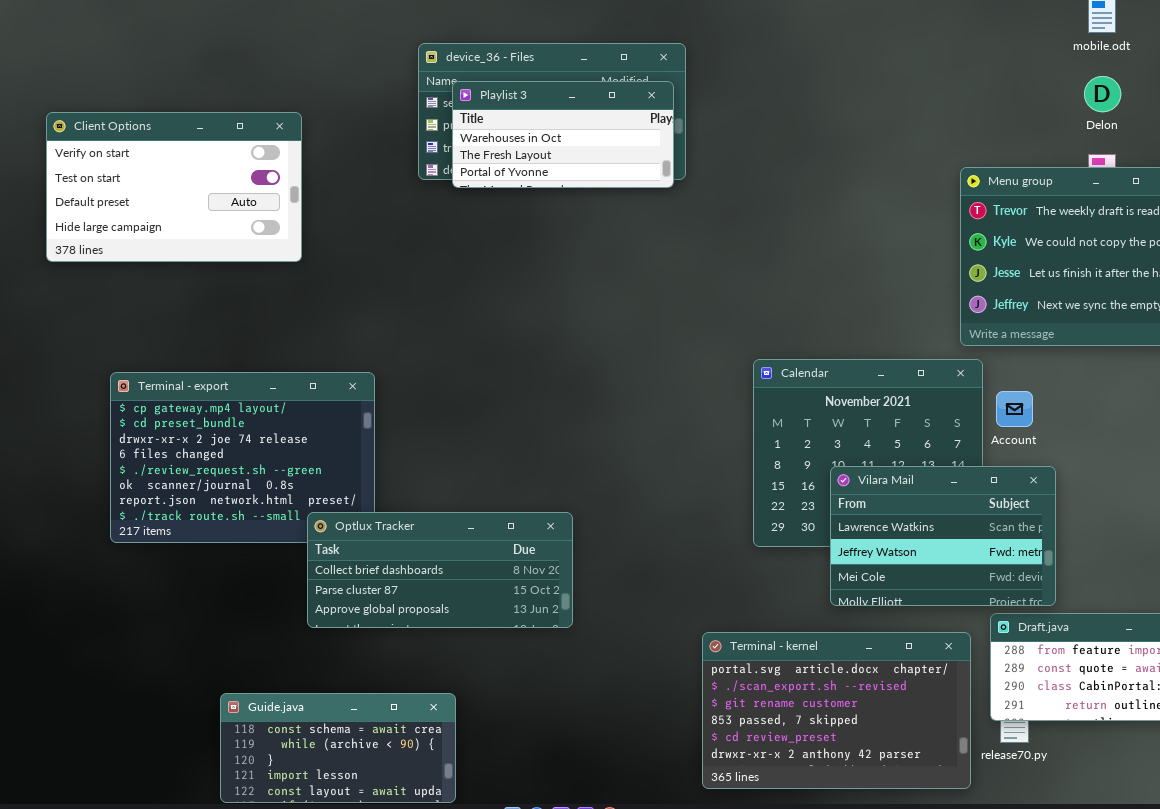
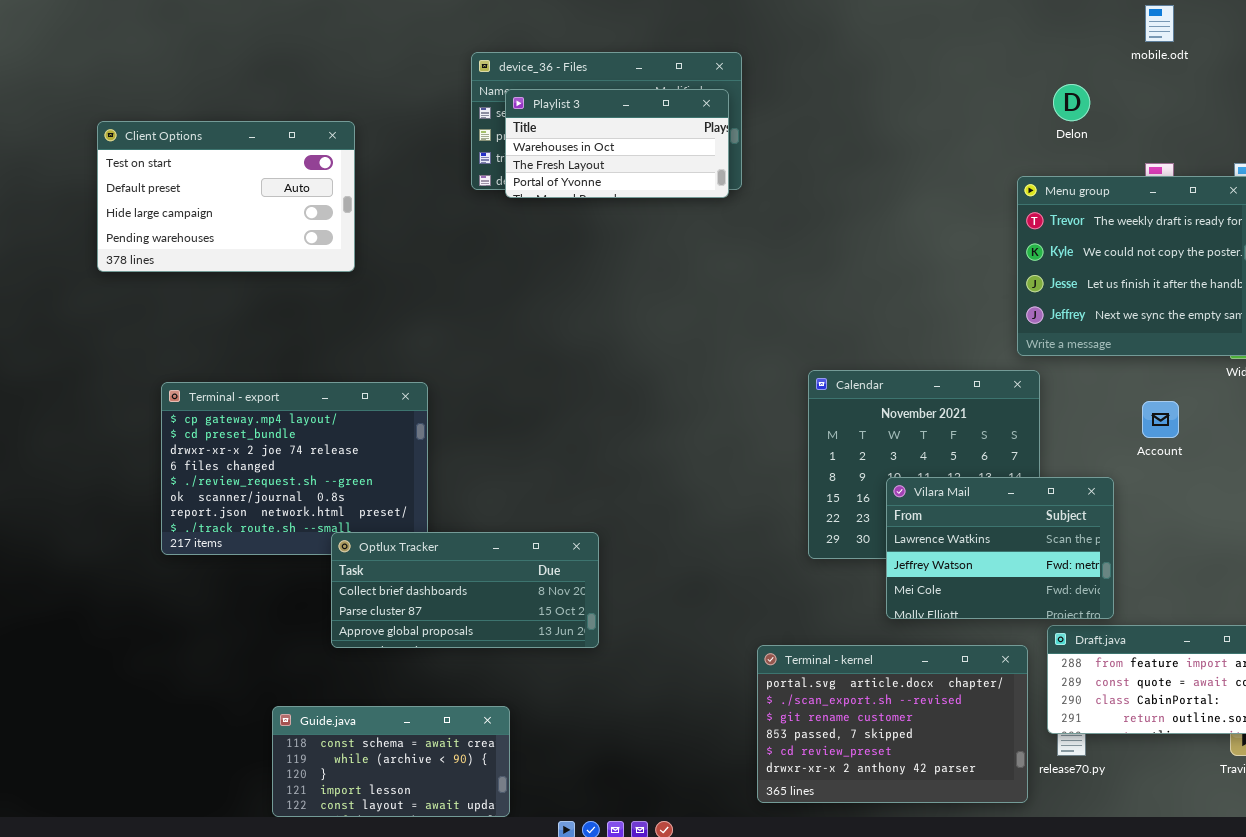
Delon: [1084,76,1121,112] -> [1053,84,1090,121], moved
Client Options: [46,112,302,262] -> [97,121,355,272], scrolled down 1 row
Account: [996,391,1033,427] -> [1142,401,1179,438], moved
Optlux Tracker: [307,512,573,628] -> [331,532,599,648], moved

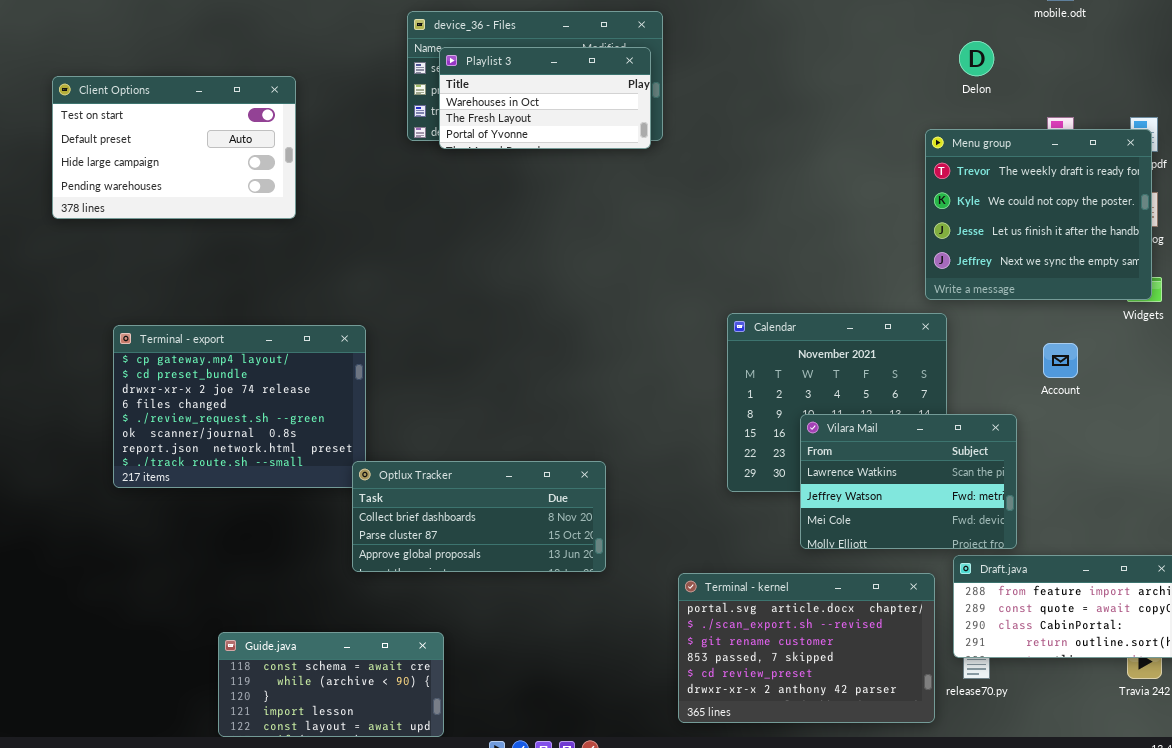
Optlux Tracker: [331,532,599,648] -> [352,461,606,572], moved

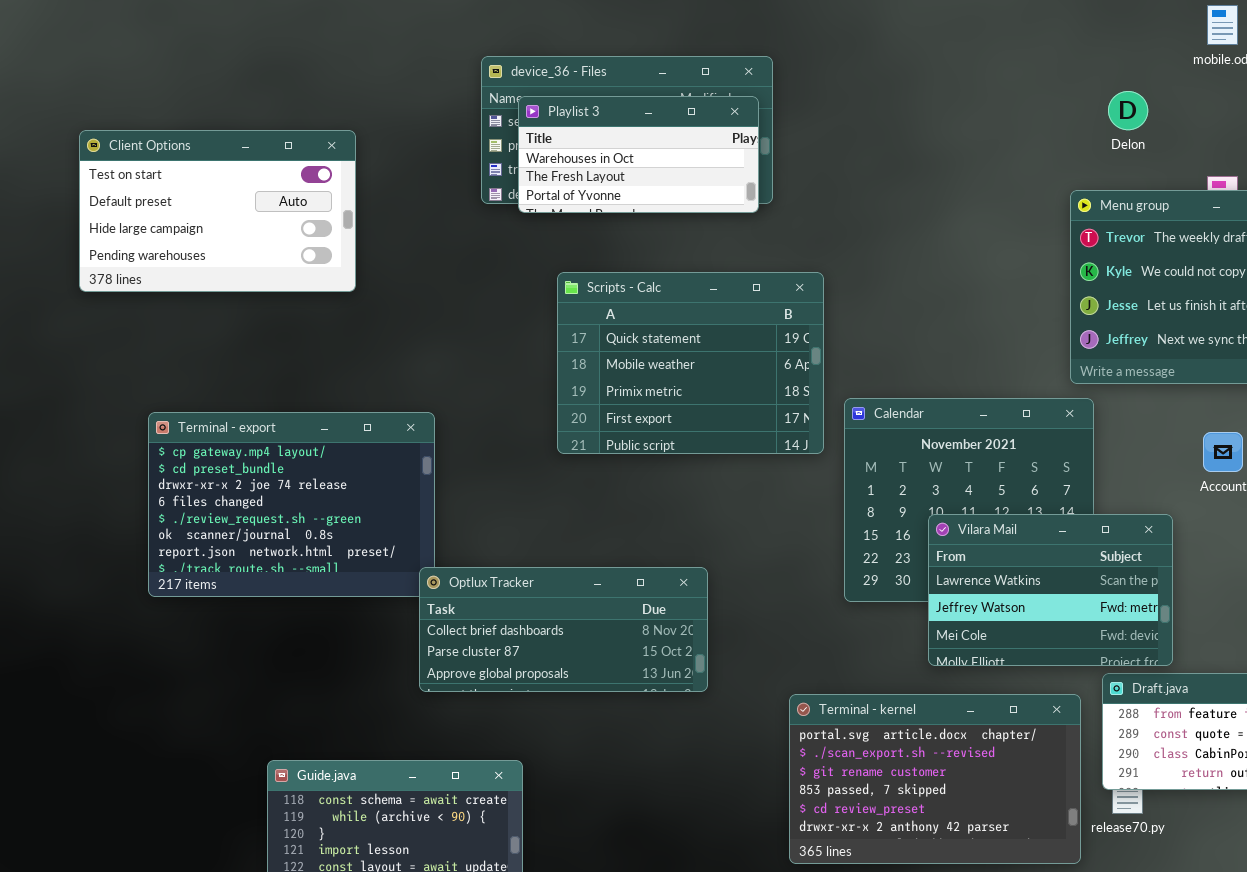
Scripts - Calc: none -> [557,272,824,454], opened

